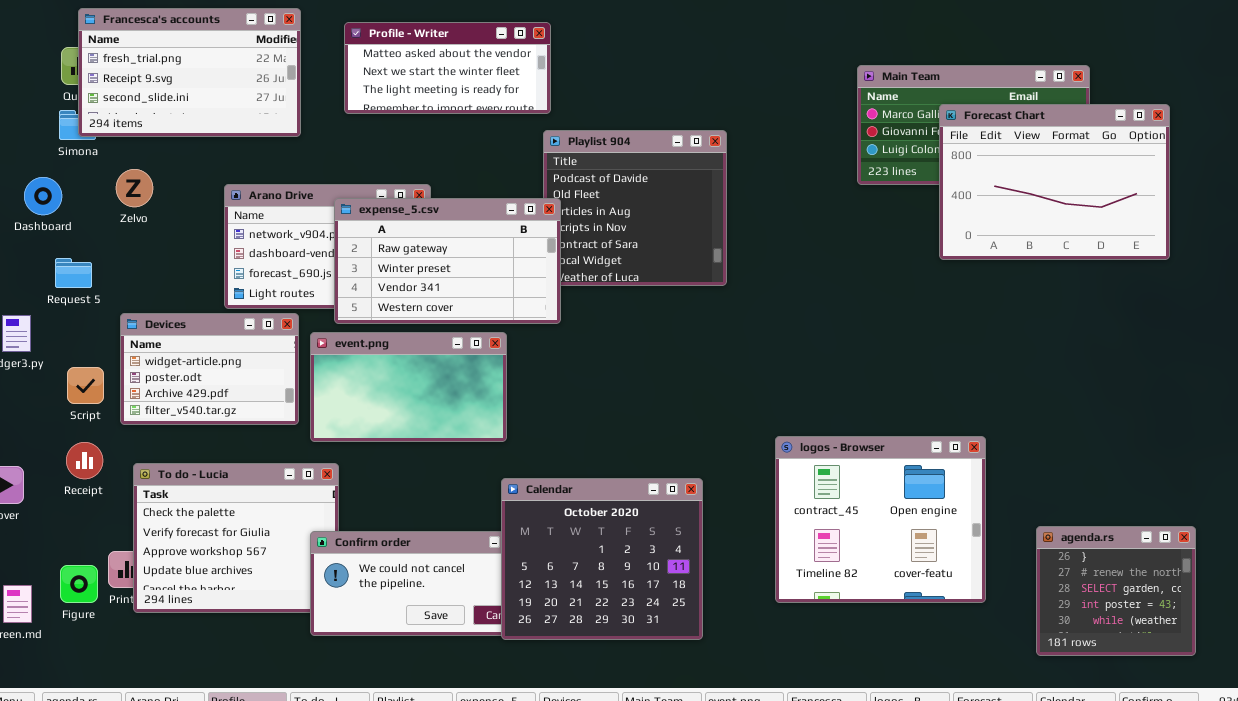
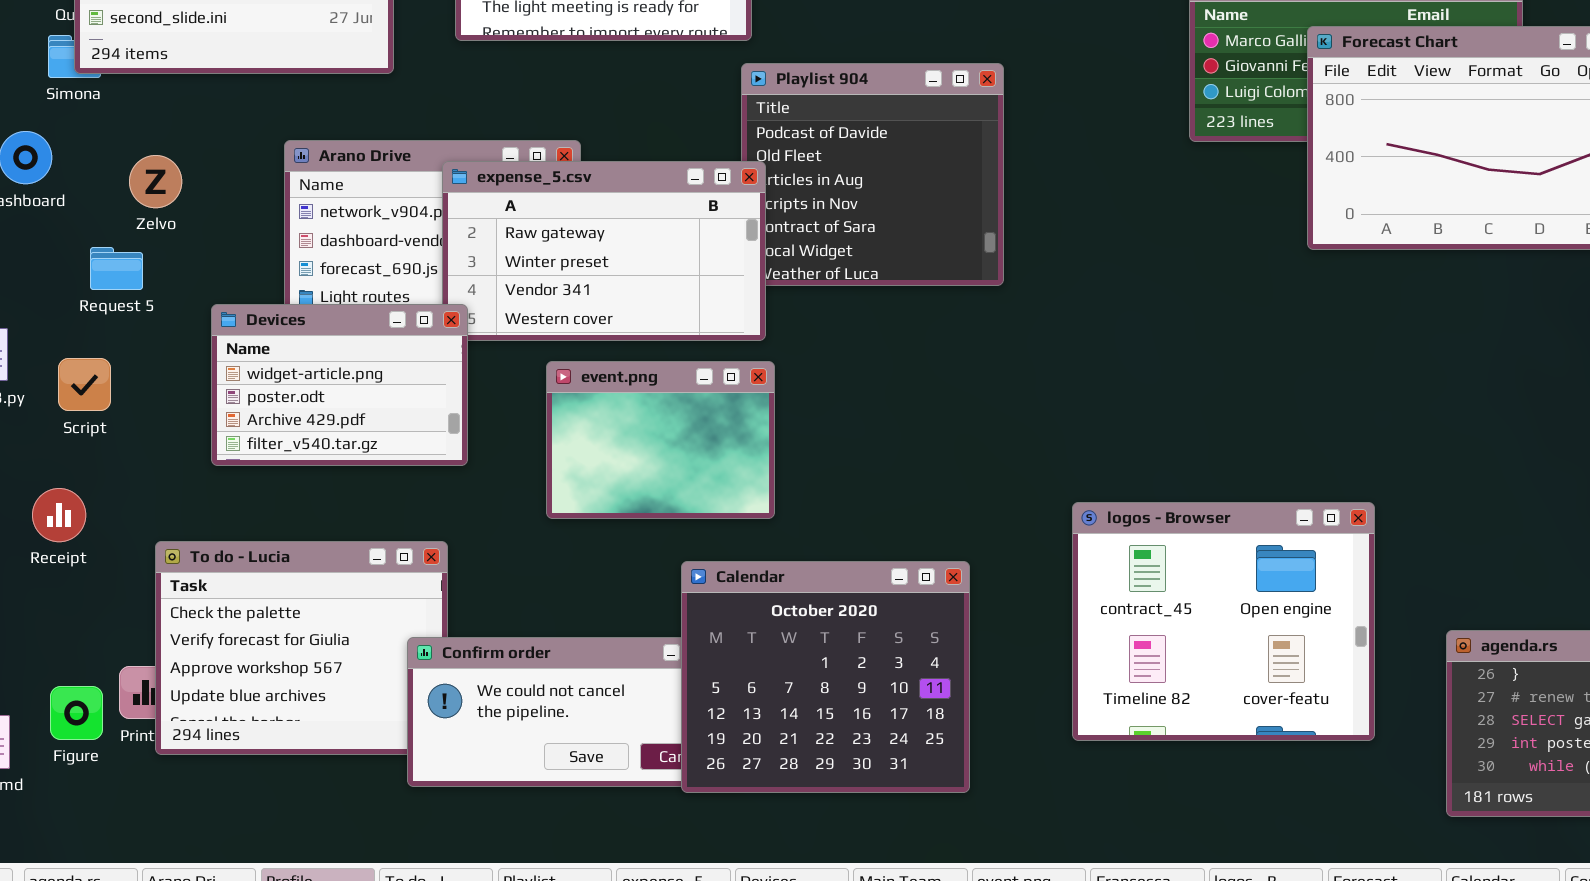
Zelvo: [116,169,153,207] -> [129,155,182,208], moved
Request 5: [55,258,92,288] -> [90,247,143,290], moved
Devices: [120,313,299,425] -> [211,304,468,466], moved
event.png: [310,332,507,442] -> [546,361,775,519], moved, resized
Script: [67,367,104,404] -> [58,358,111,411], moved
Receipt: [66,442,103,479] -> [32,488,86,542], moved

